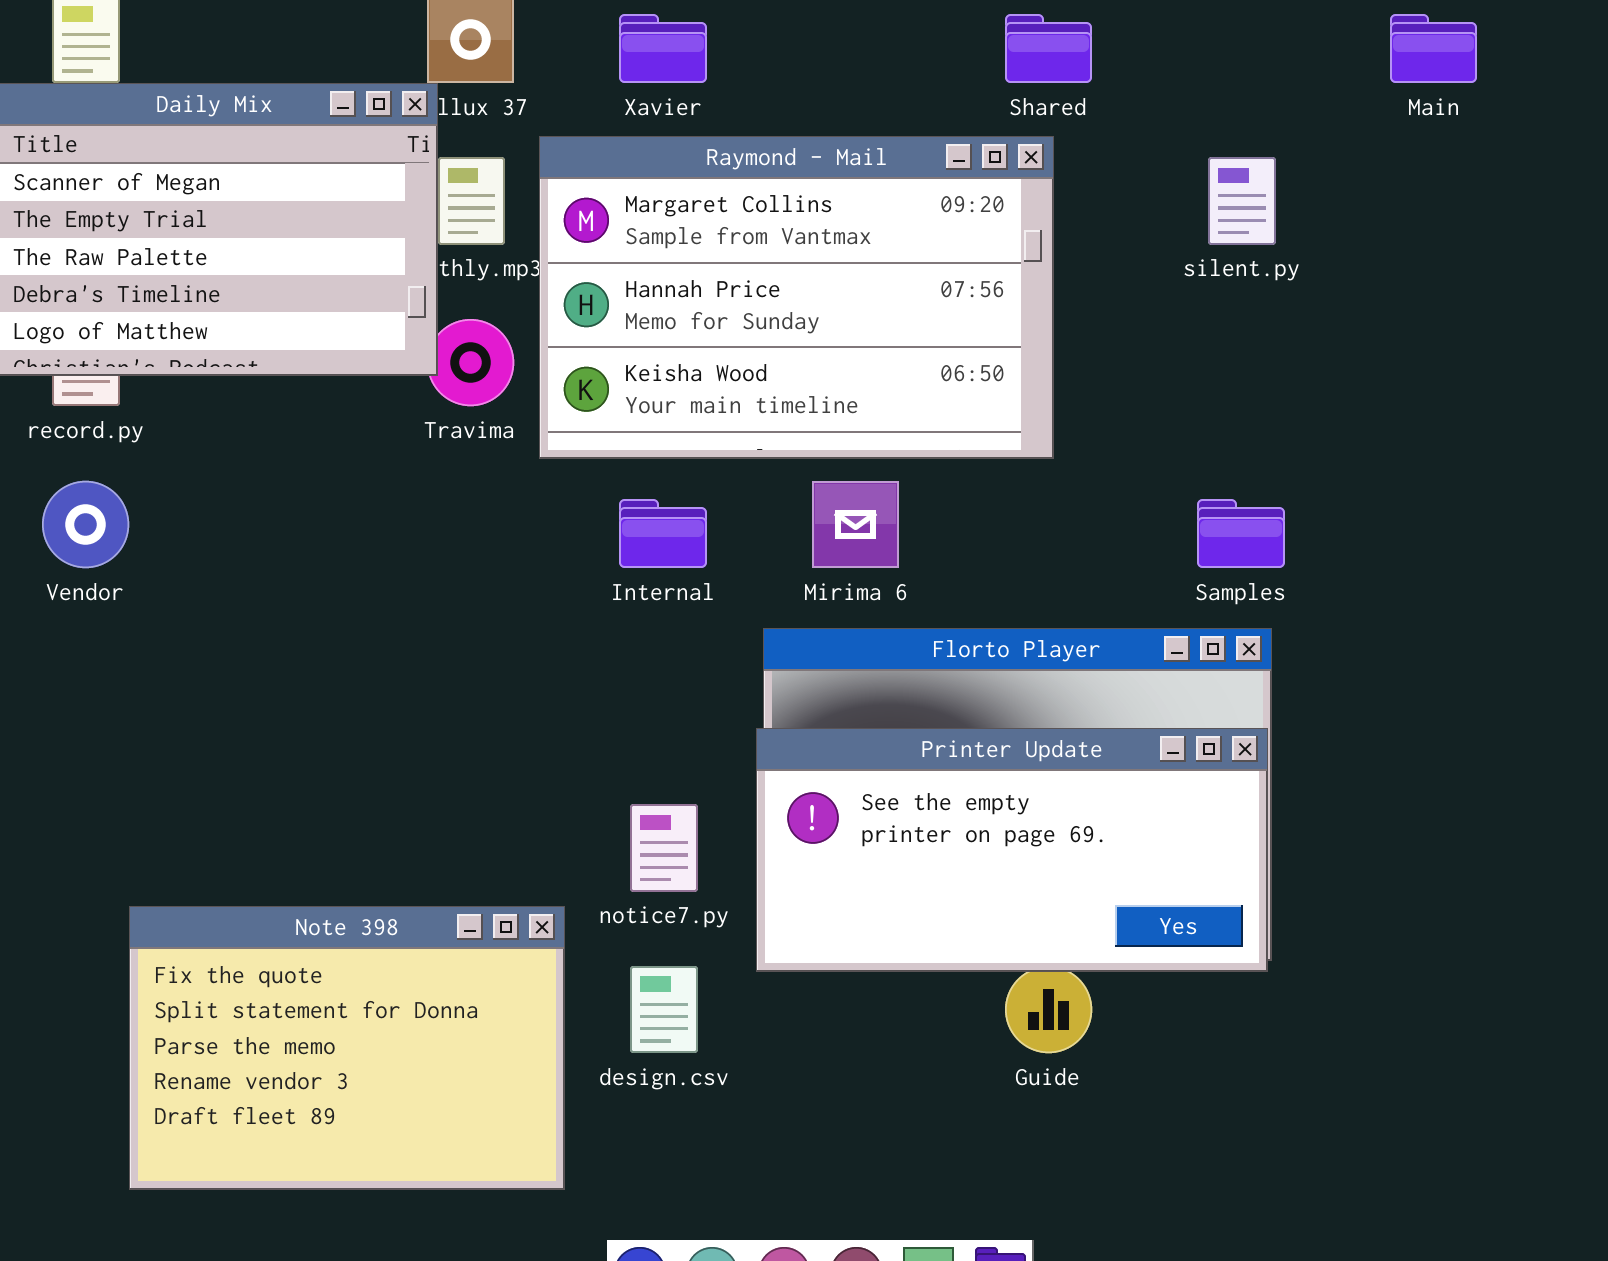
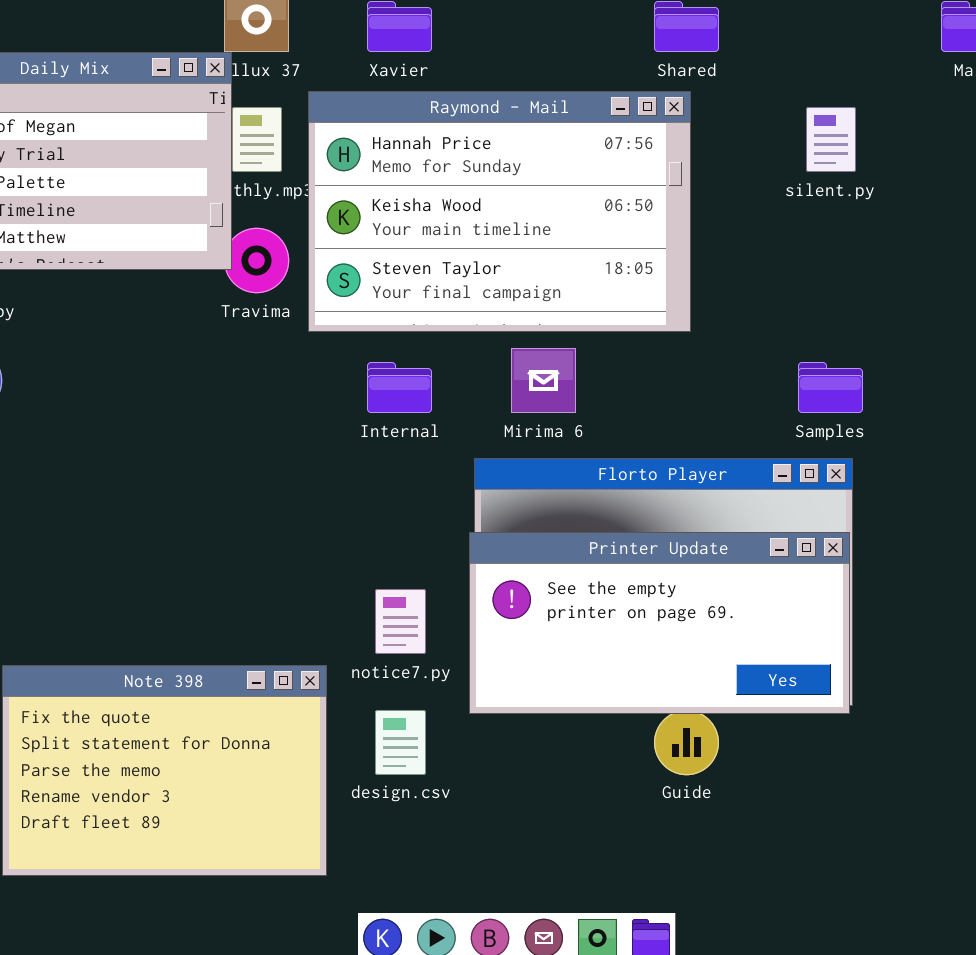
Raymond - Mail: [539,136,1054,459] -> [308,91,691,332], scrolled down 1 row

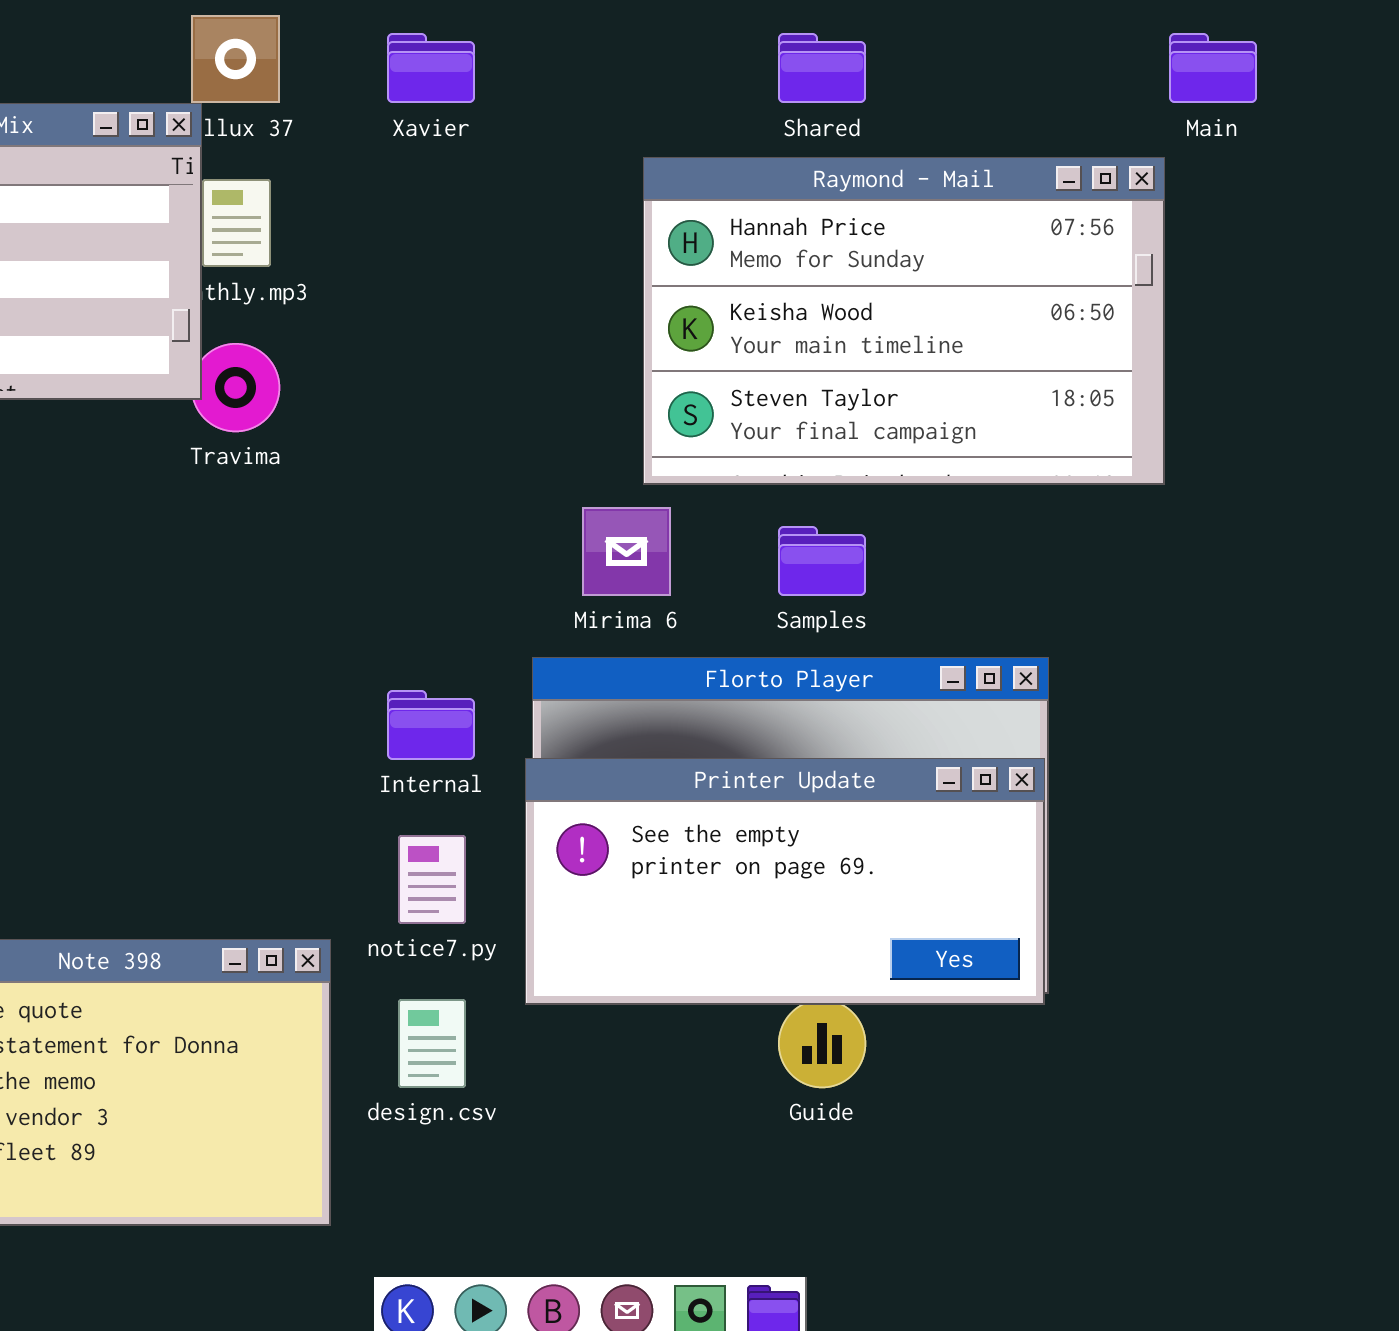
Raymond - Mail: [308,91,691,332] -> [643,157,1165,485], moved
Internal: [367,362,432,413] -> [387,690,475,760], moved
Samples: [798,362,863,413] -> [778,526,866,596], moved

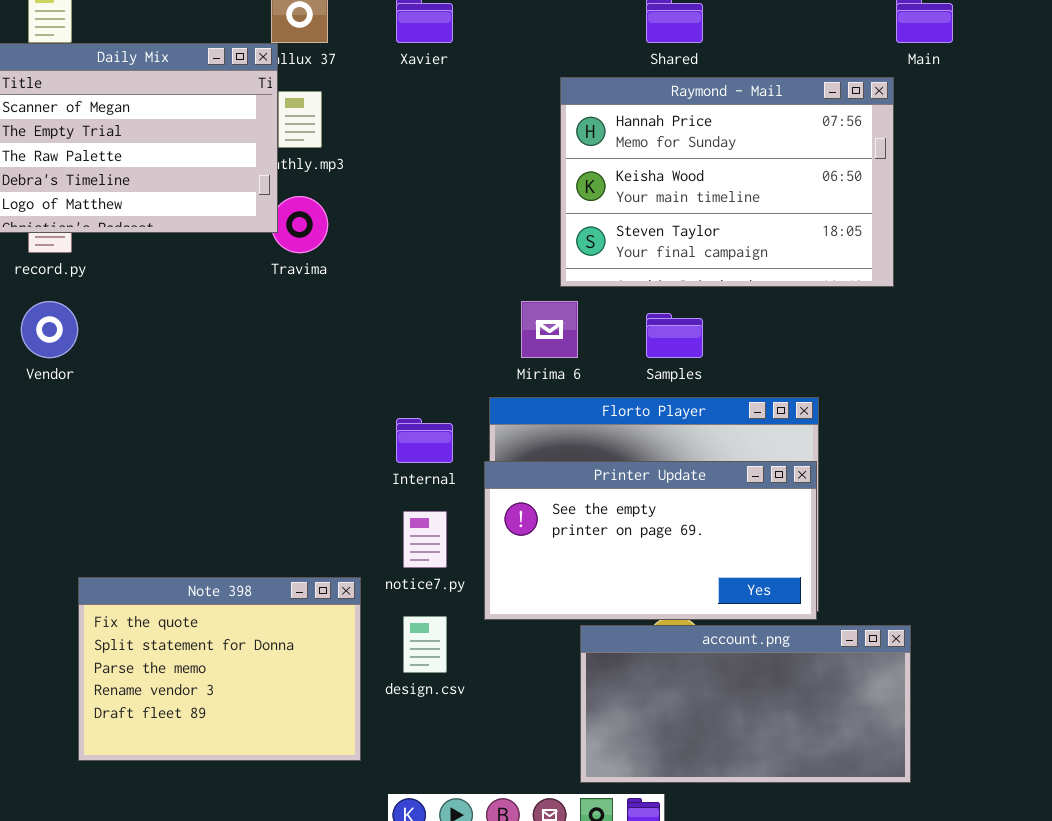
account.png: none -> [580,625,911,783], opened

